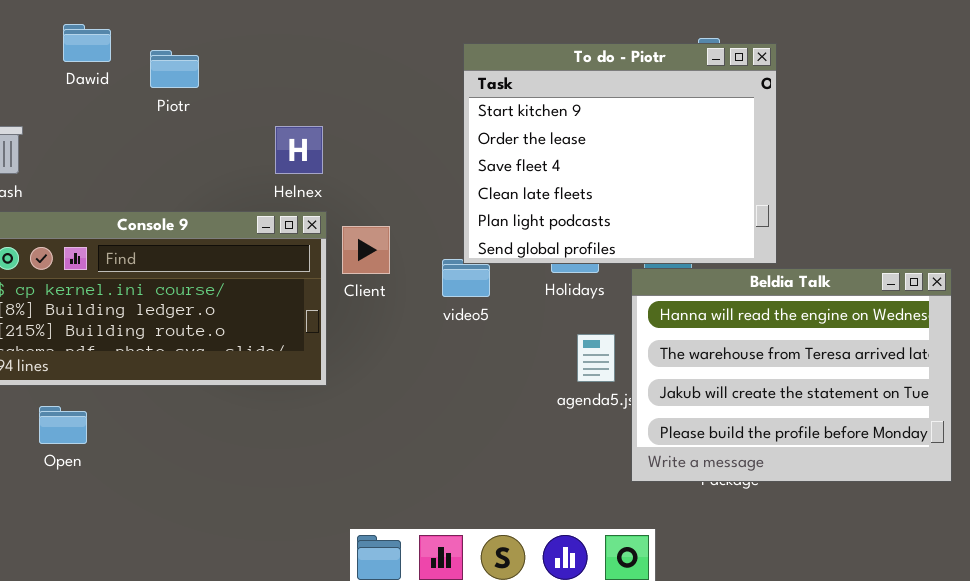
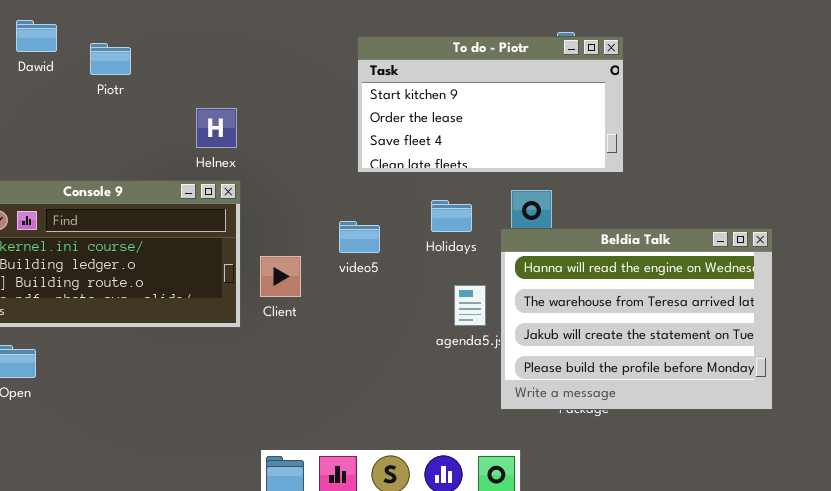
To do - Piotr: [463,43,777,264] -> [357,36,624,173], resized
Client: [342,226,390,274] -> [260,256,301,297], moved

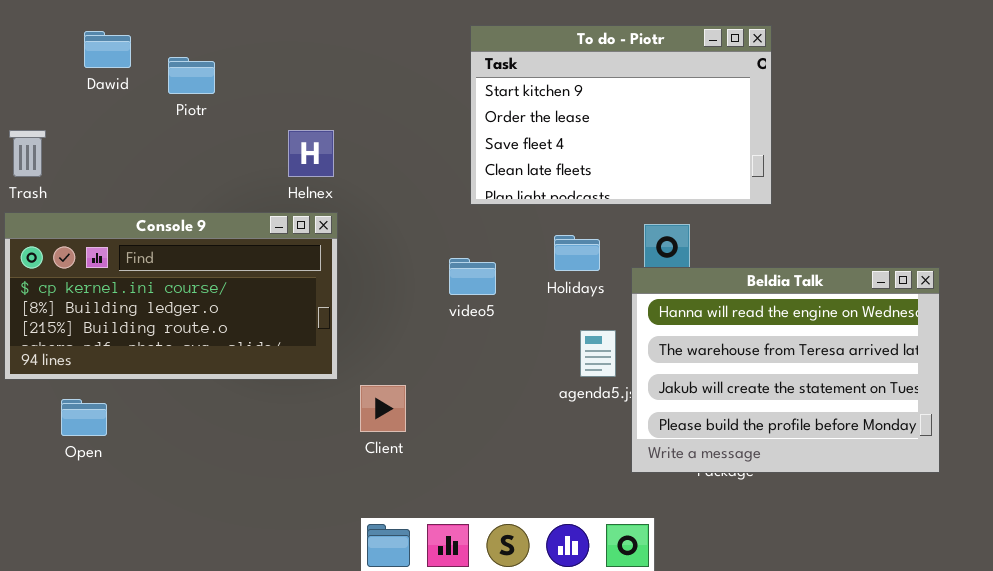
To do - Piotr: [357,36,624,173] -> [470,25,772,205], resized
Client: [260,256,301,297] -> [360,385,406,432], moved

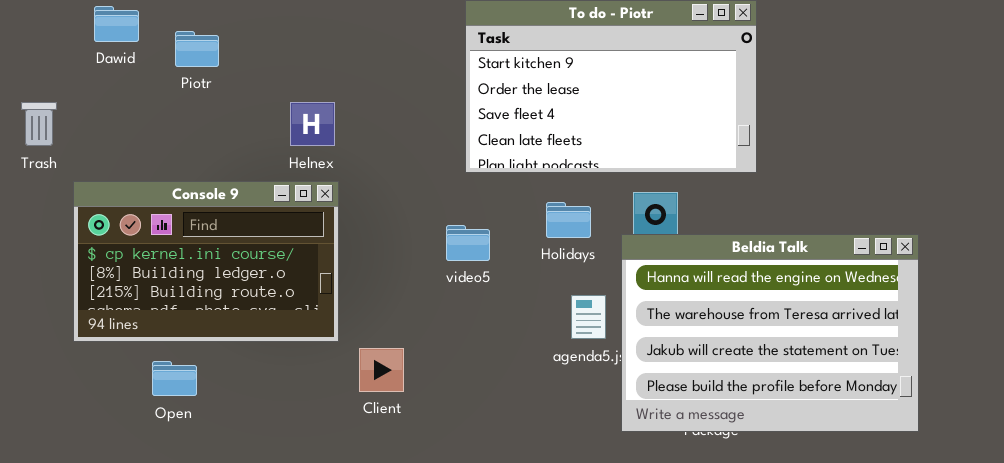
Console 9: [4,212,338,380] -> [73,181,339,342], resized
Open: [61,399,107,436] -> [152,361,197,396], moved

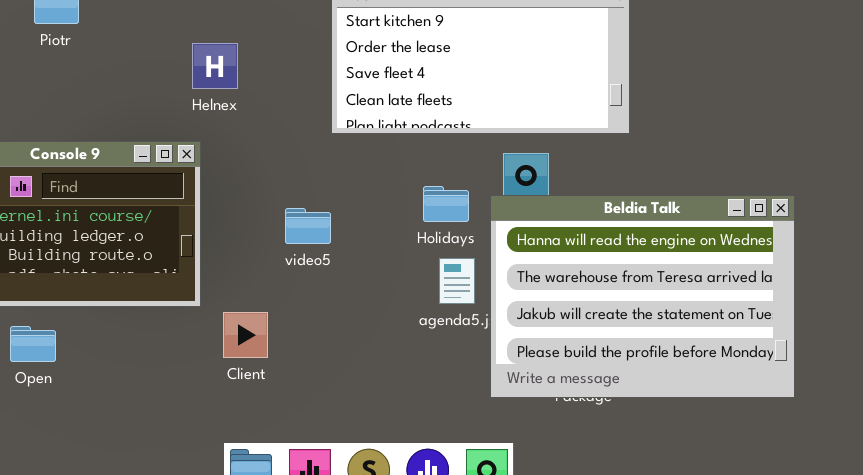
Helnex: [290,102,335,146] -> [192,43,238,89], moved
Holidays: [546,202,591,238] -> [423,186,469,222], moved
video5: [446,225,490,261] -> [285,208,331,244], moved

